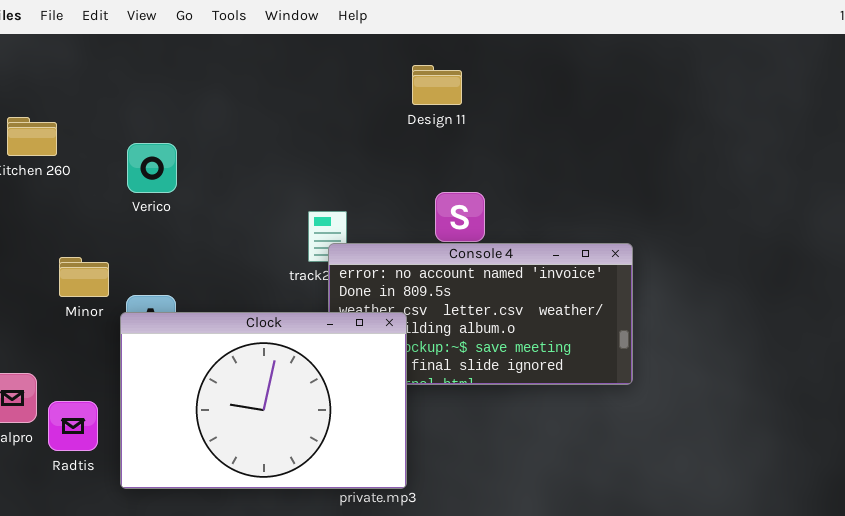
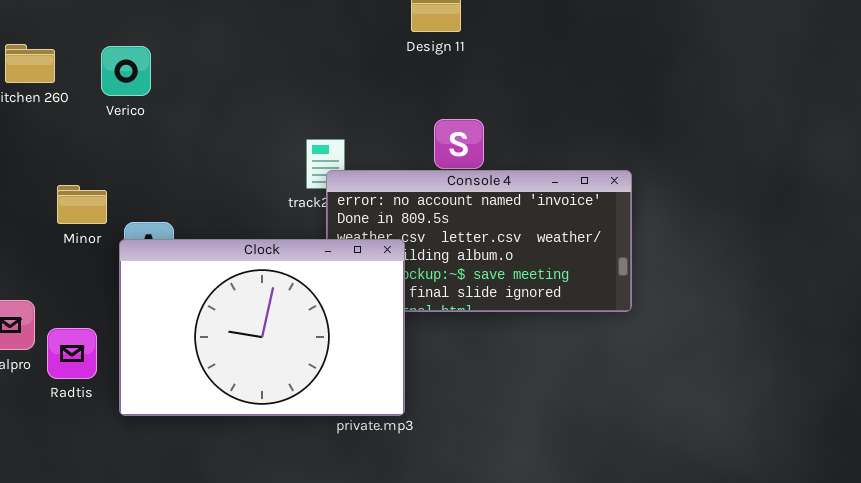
Verico: [127,143,177,193] -> [101,46,151,96], moved

